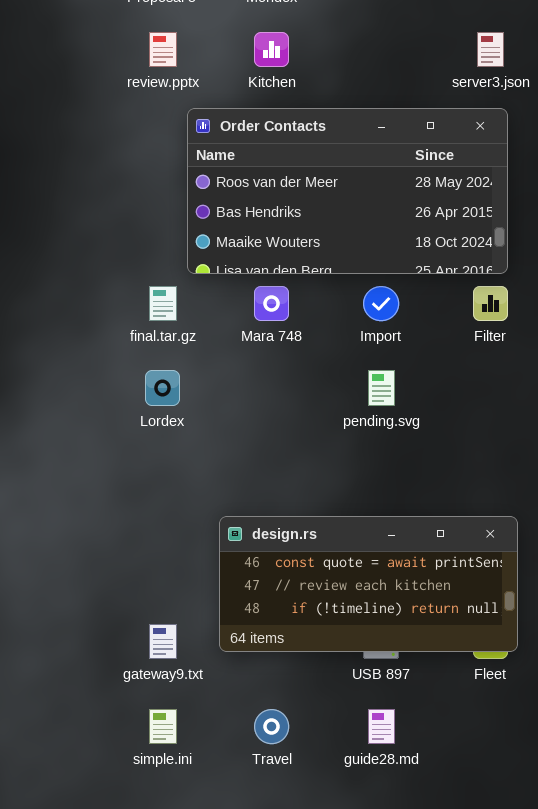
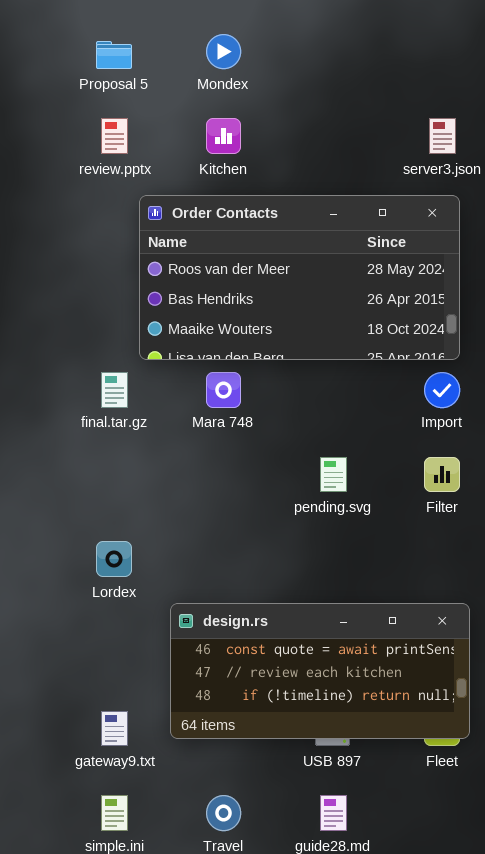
Import: [363,286,399,321] -> [424,372,460,408], moved
Filter: [473,286,508,321] -> [424,457,460,492], moved
Lordex: [145,370,180,406] -> [96,541,132,577], moved

